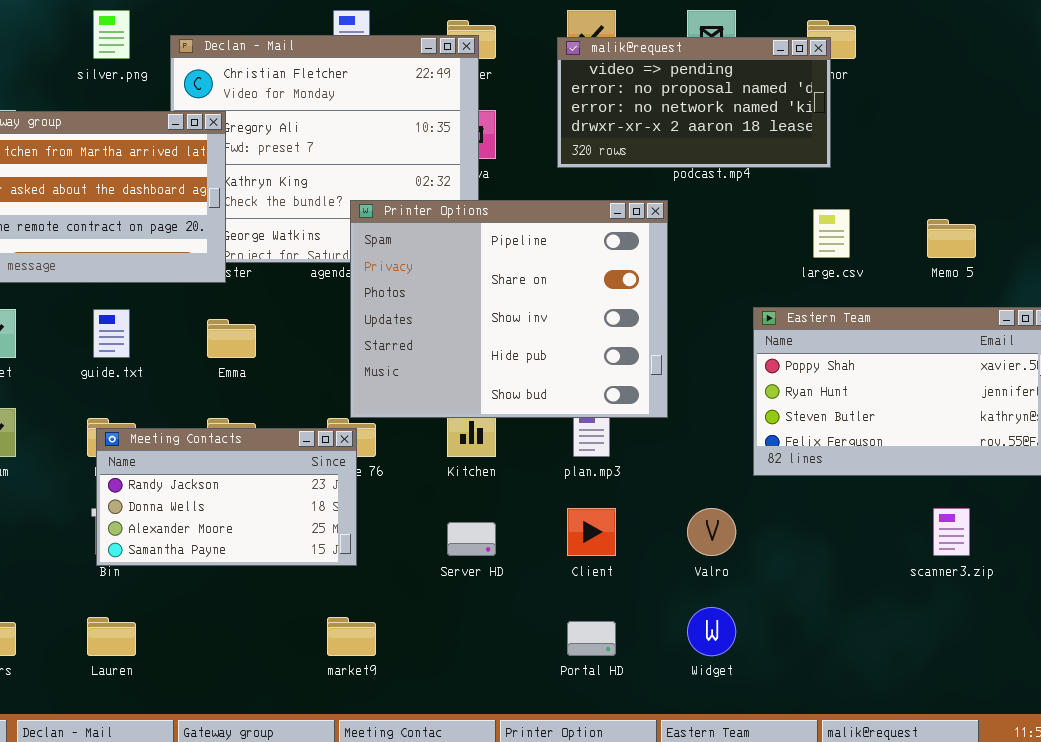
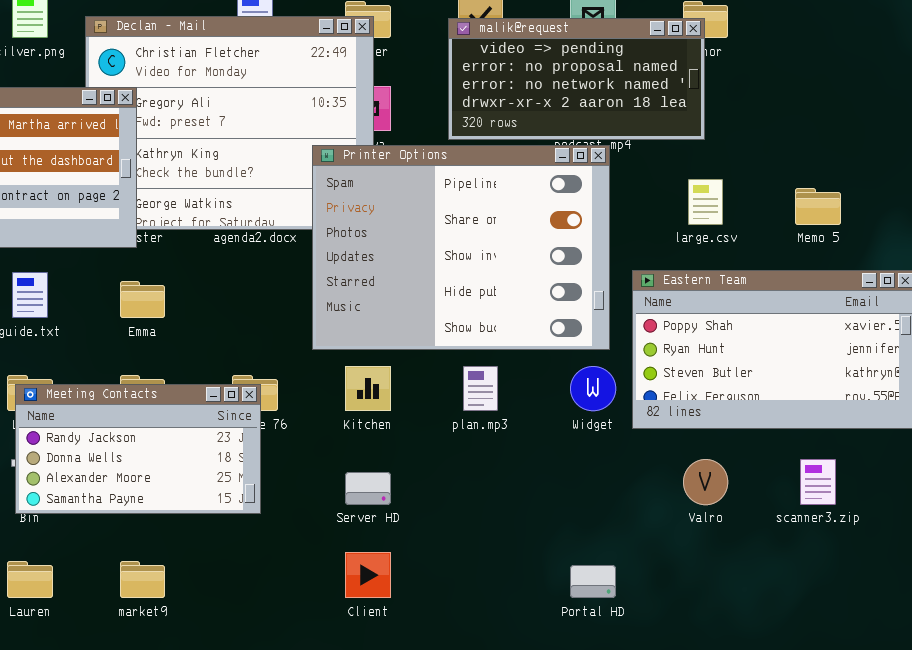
Printer Options: [350,200,668,418] -> [312,145,610,350], moved
Client: [567,508,616,556] -> [345,552,391,598], moved
Valro: [687,508,736,556] -> [683,459,728,505], moved
Widget: [687,607,736,656] -> [570,366,616,411], moved
market9: [327,617,376,656] -> [120,561,165,598], moved
Portal HD: [567,621,616,656] -> [570,565,616,598], moved

